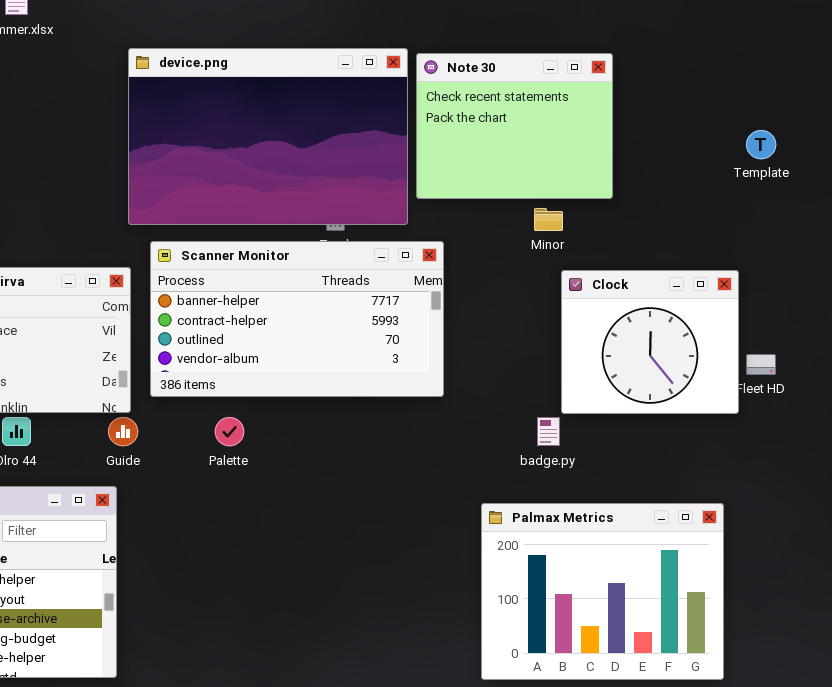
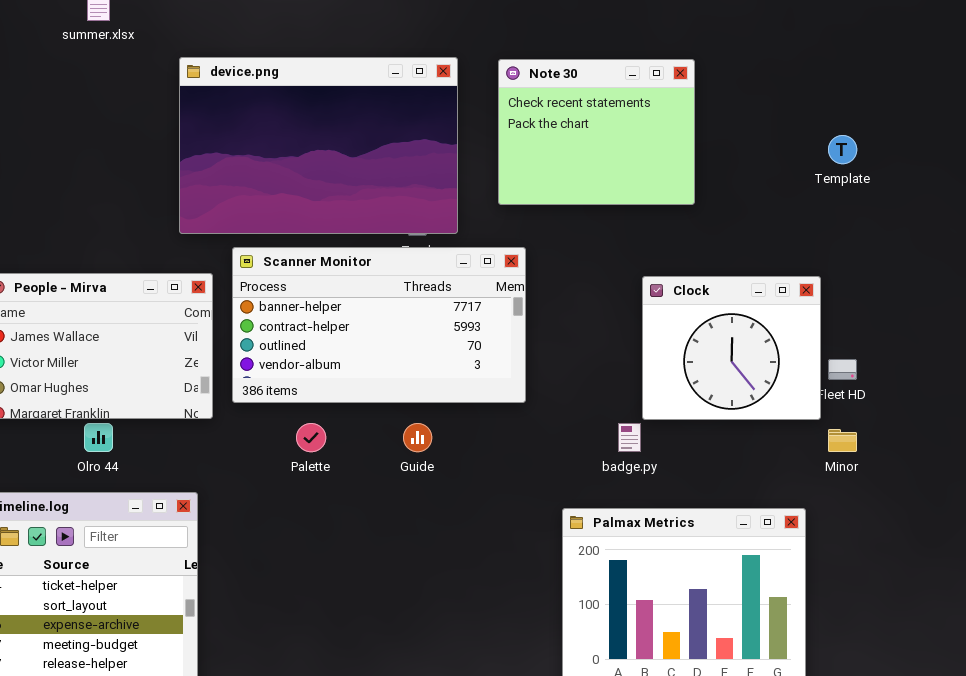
device.png: [128,48,408,225] -> [179,57,458,234], moved
Minor: [534,208,563,231] -> [828,429,857,452], moved
Guide: [108,417,138,446] -> [403,423,432,452], moved

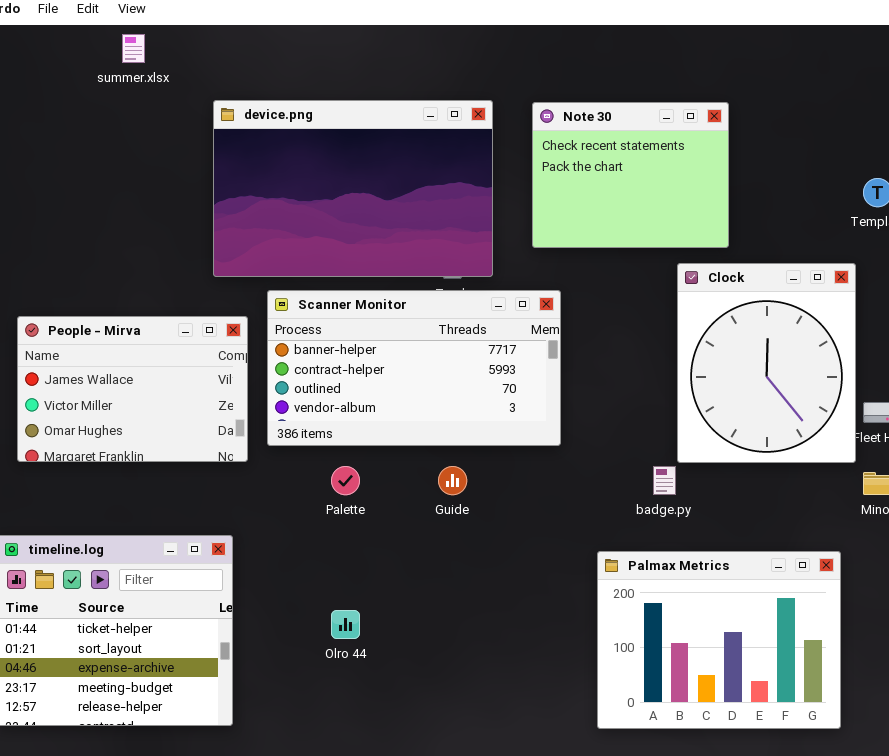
Clock: [642,276,821,420] -> [677,263,856,463], resized
Olro 44: [84,423,113,452] -> [331,610,360,639], moved

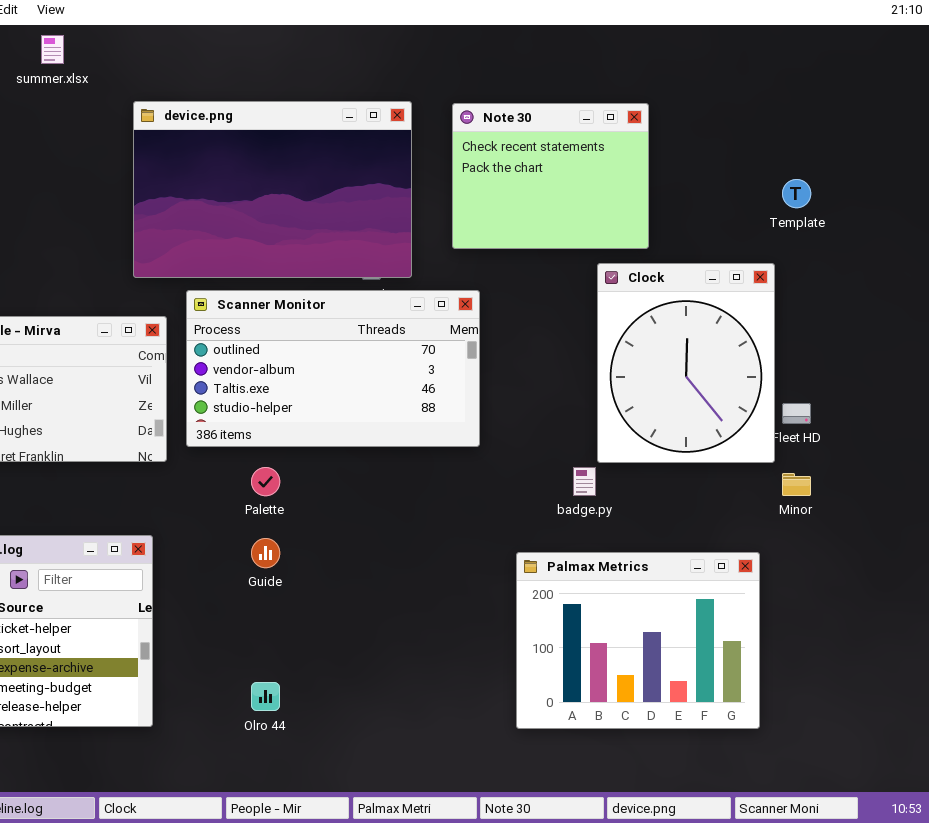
Scanner Monitor: [267,290,561,446] -> [186,290,480,447], scrolled down 2 rows
Guide: [438,466,467,495] -> [251,538,280,568], moved
Olro 44: [331,610,360,639] -> [251,682,280,711], moved

